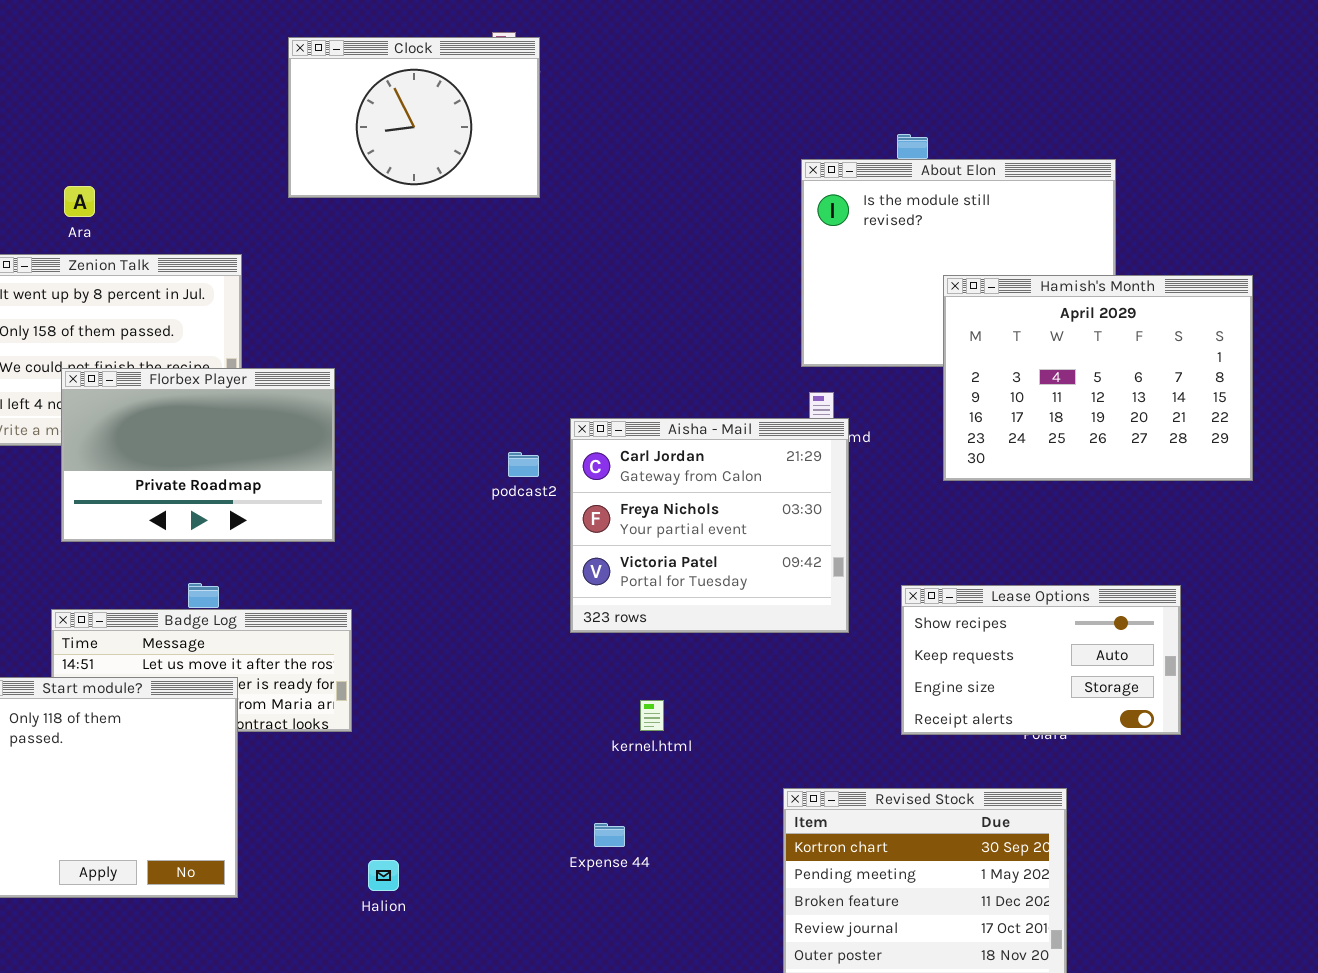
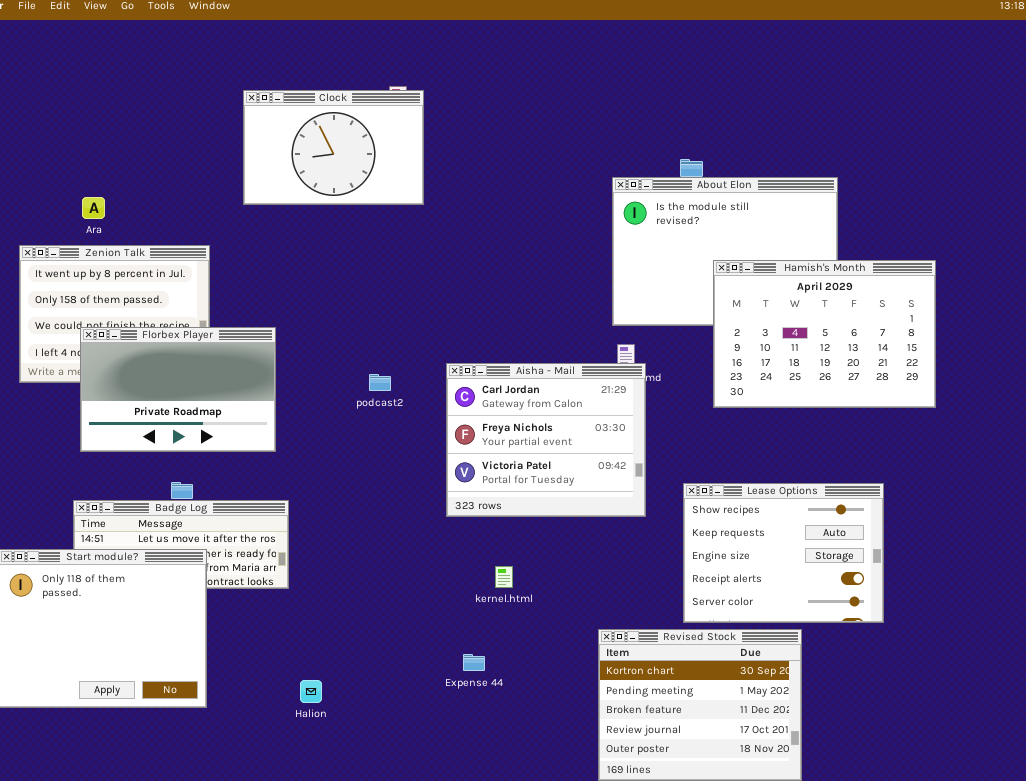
podcast2: [508,452,539,477] -> [369,374,391,391], moved
Lease Options: [901,585,1181,735] -> [683,483,884,623], resized

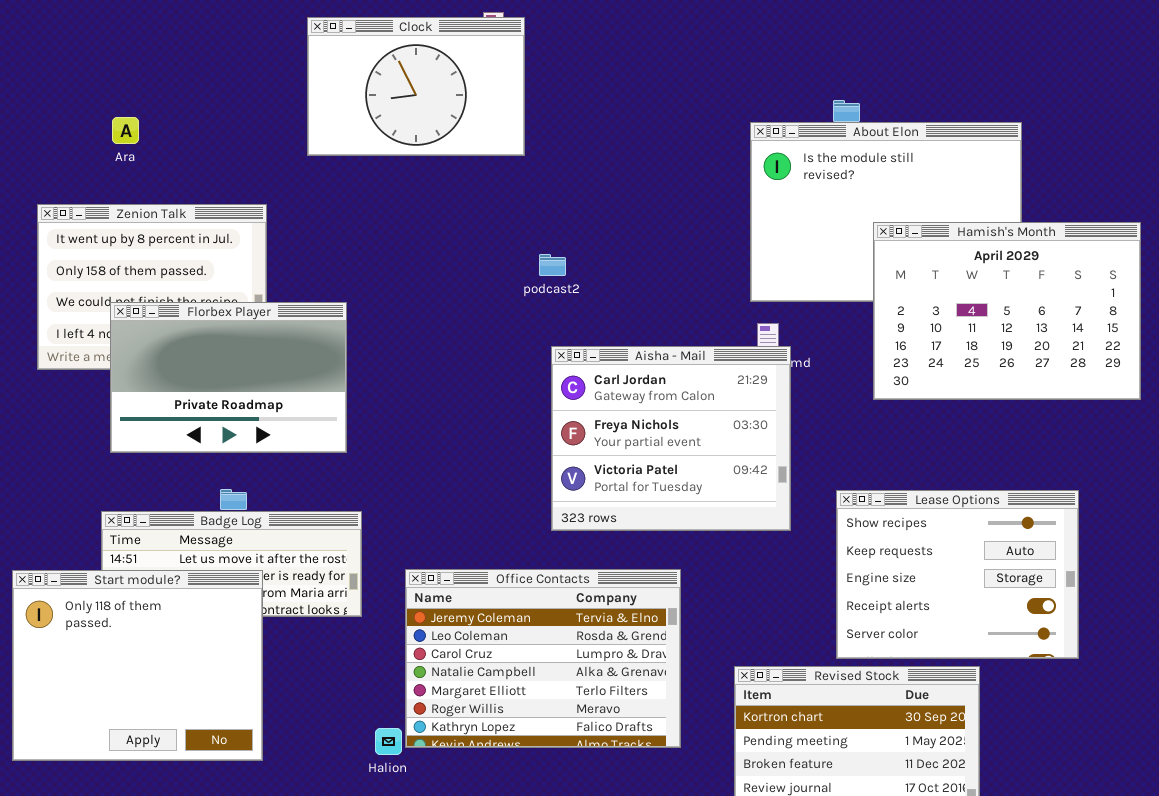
Ara: [82,197,105,219] -> [112,117,139,144], moved
podcast2: [369,374,391,391] -> [539,254,566,276], moved
Office Contacts: none -> [405,569,681,748], opened

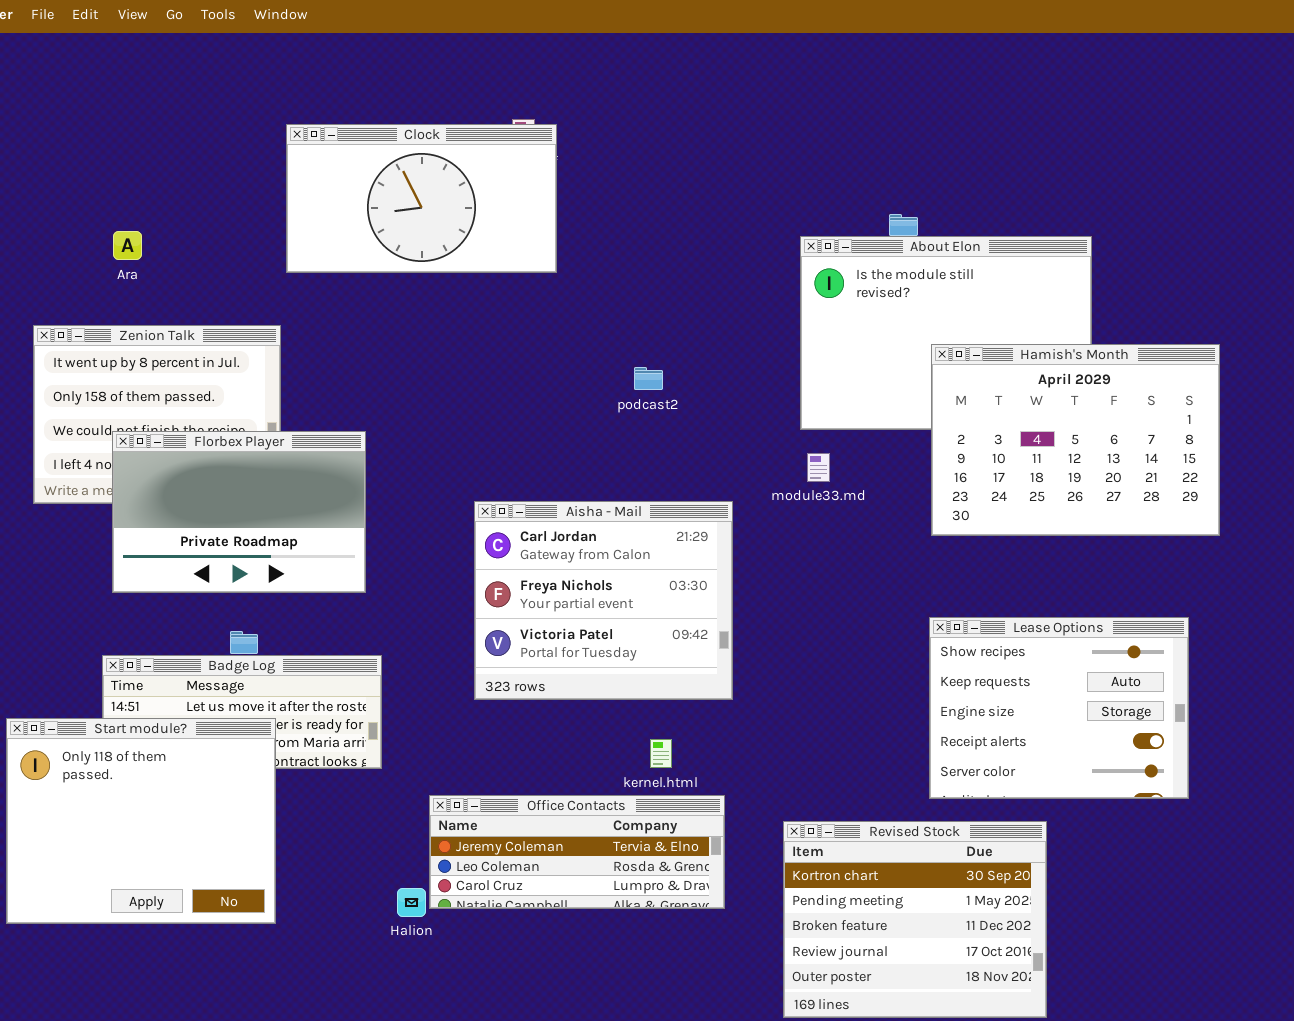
Clock: [307,17,525,156] -> [286,124,557,273], resized
podcast2: [539,254,566,276] -> [634,367,663,390], moved
Aisha - Mail: [551,346,791,531] -> [474,501,733,700], moved
Lease Options: [836,490,1079,659] -> [929,617,1189,799], moved
Office Contacts: [405,569,681,748] -> [429,795,725,909], resized

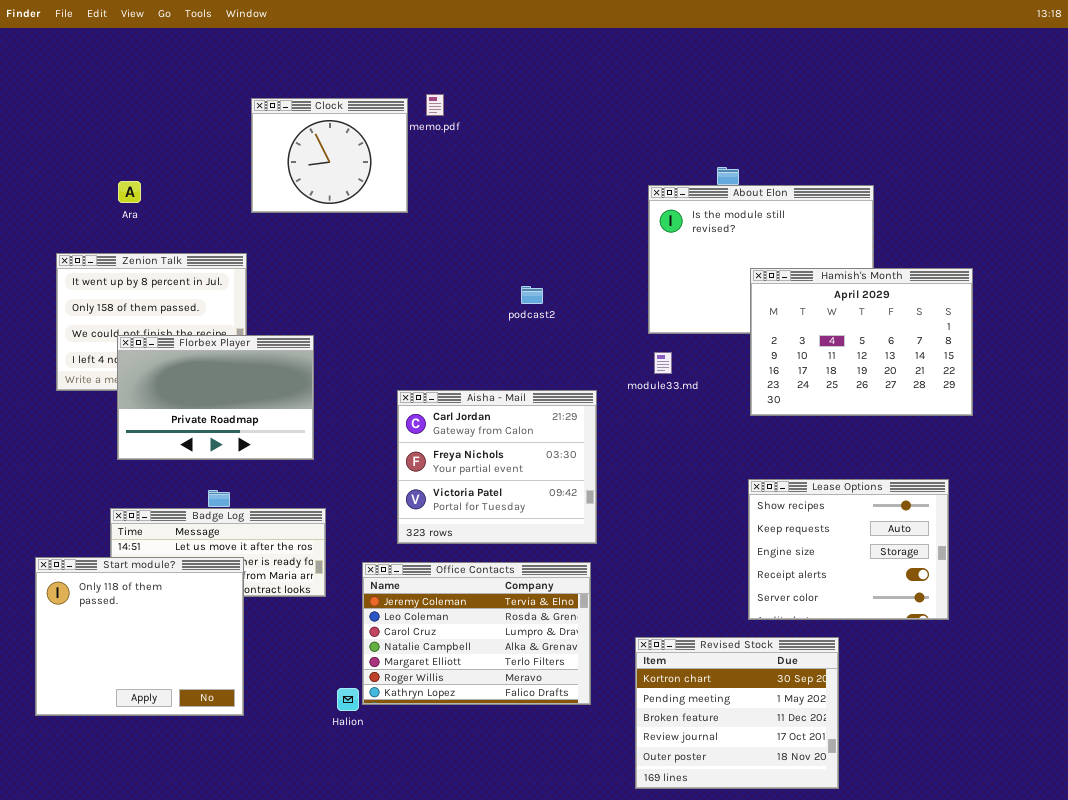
Clock: [286,124,557,273] -> [251,98,408,213], resized
Office Contacts: [429,795,725,909] -> [362,562,591,705], resized

